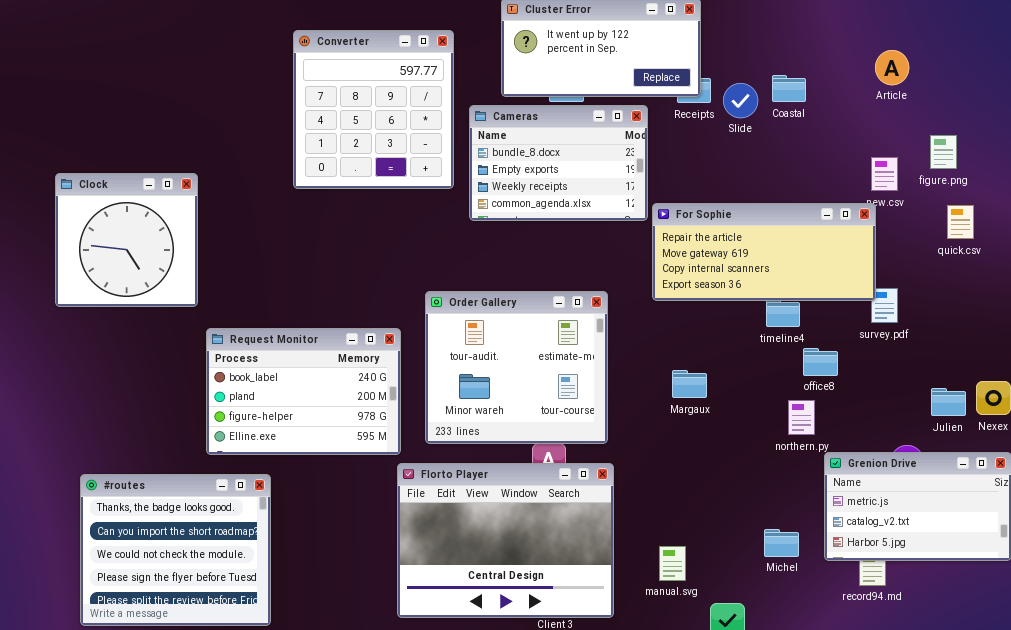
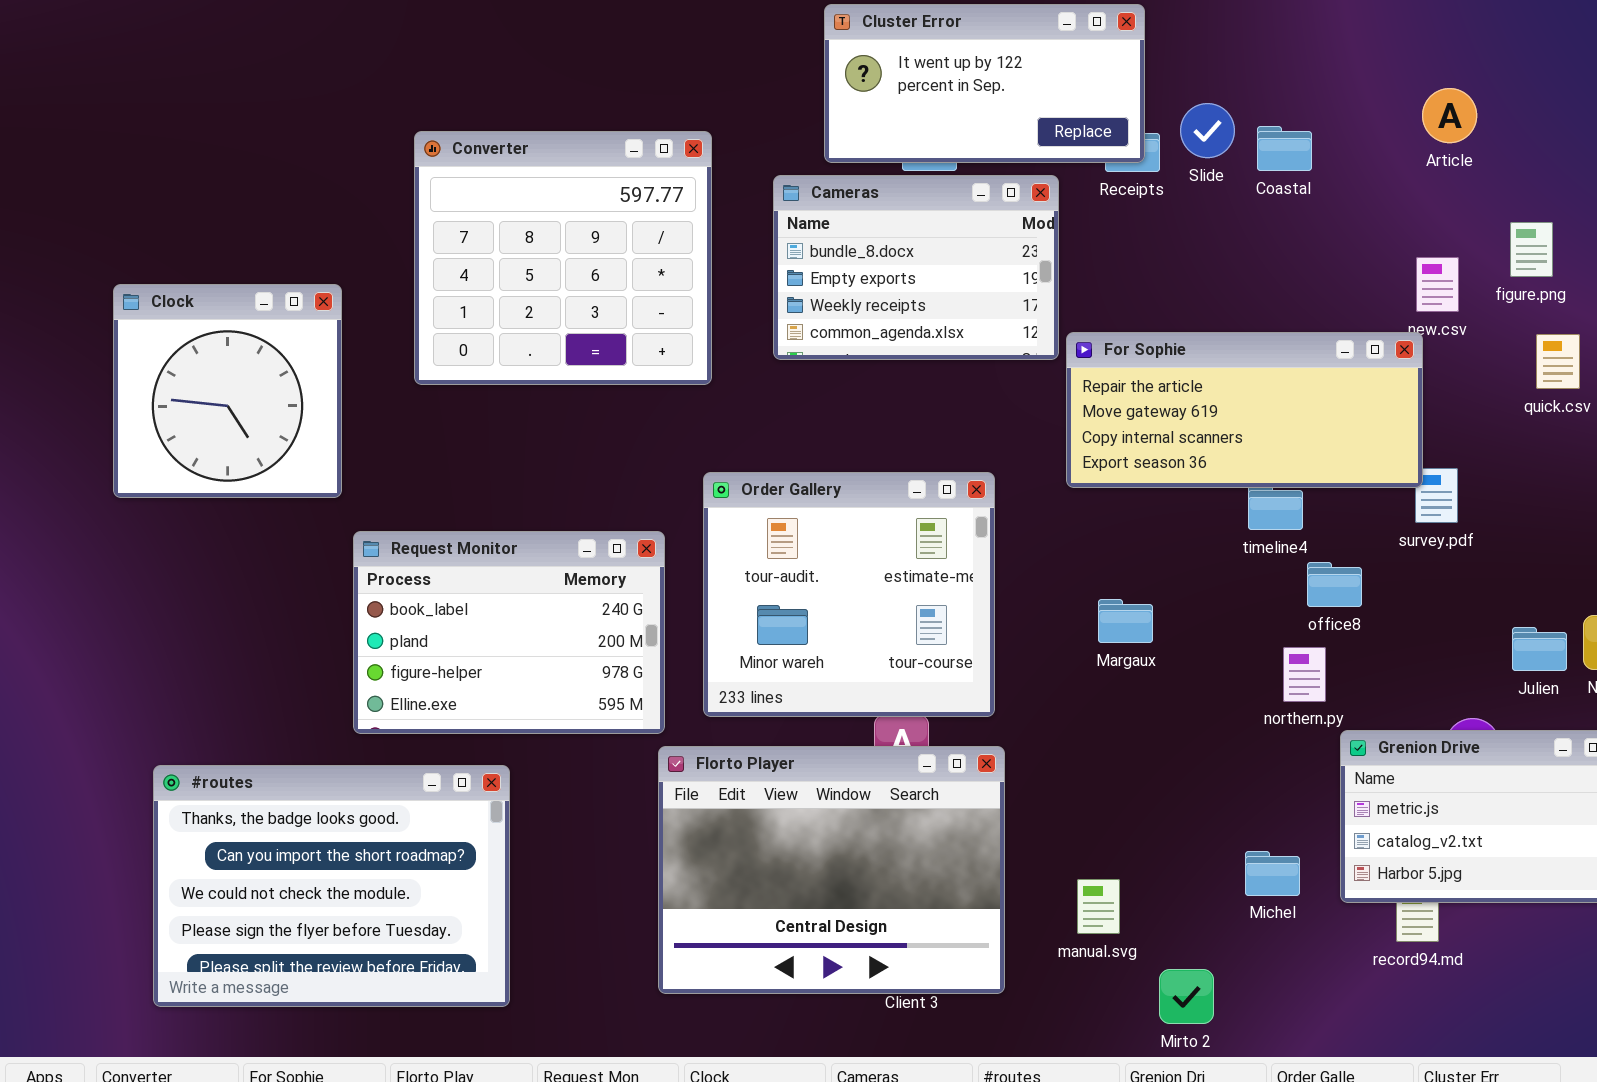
Converter: [293,30,454,189] -> [414,131,712,385], moved, resized
Slide: [723,83,758,118] -> [1180,103,1235,158], moved
#routes: [80,474,271,626] -> [153,765,510,1007], resized

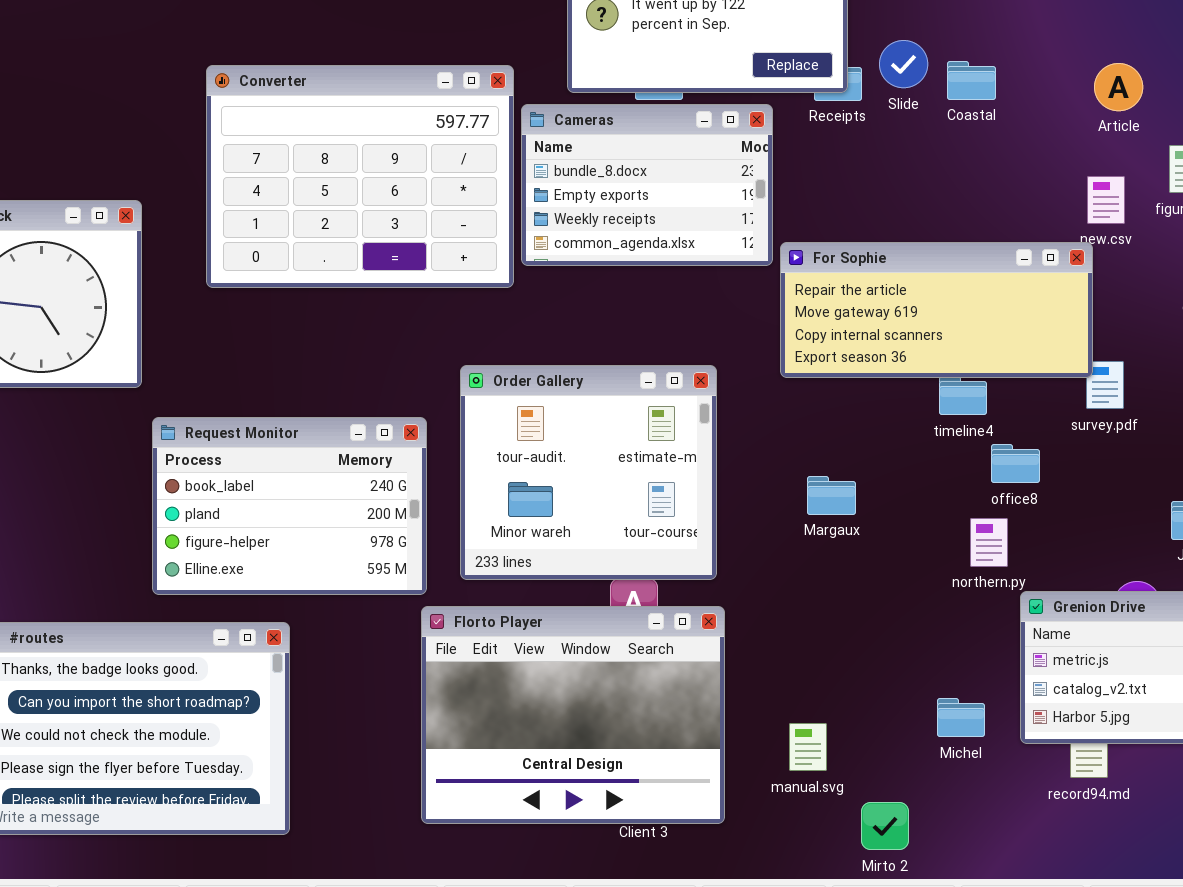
Article: [1422,88,1477,143] -> [1094,63,1143,111], moved
Converter: [414,131,712,385] -> [206,65,514,288], resized

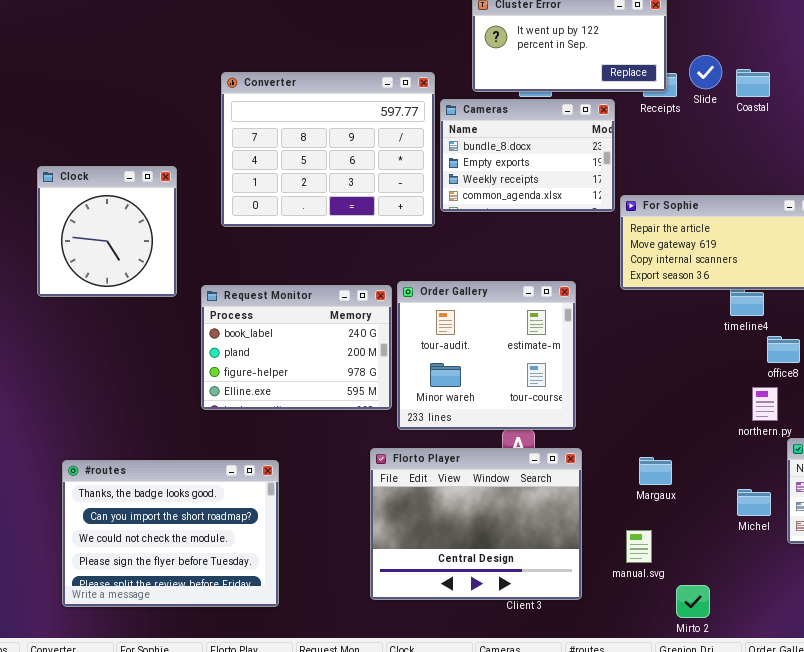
Request Monitor: [152,417,427,595] -> [201,285,392,410], moved
Margaux: [807,476,856,515] -> [639,457,672,485], moved
Michel: [937,698,985,737] -> [737,489,771,516], moved

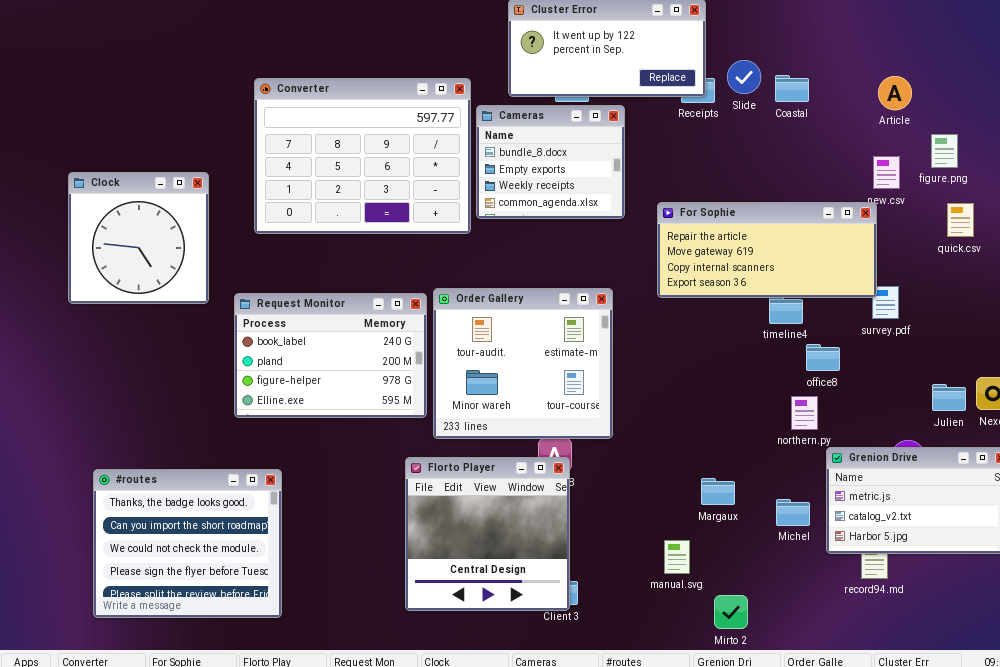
Cameras: [440,99,615,212] -> [476,105,625,219], resized
Florto Player: [370,448,582,600] -> [405,457,570,611], resized
Margaux: [639,457,672,485] -> [701,478,735,505], moved
#routes: [62,460,279,607] -> [93,469,282,618], resized

